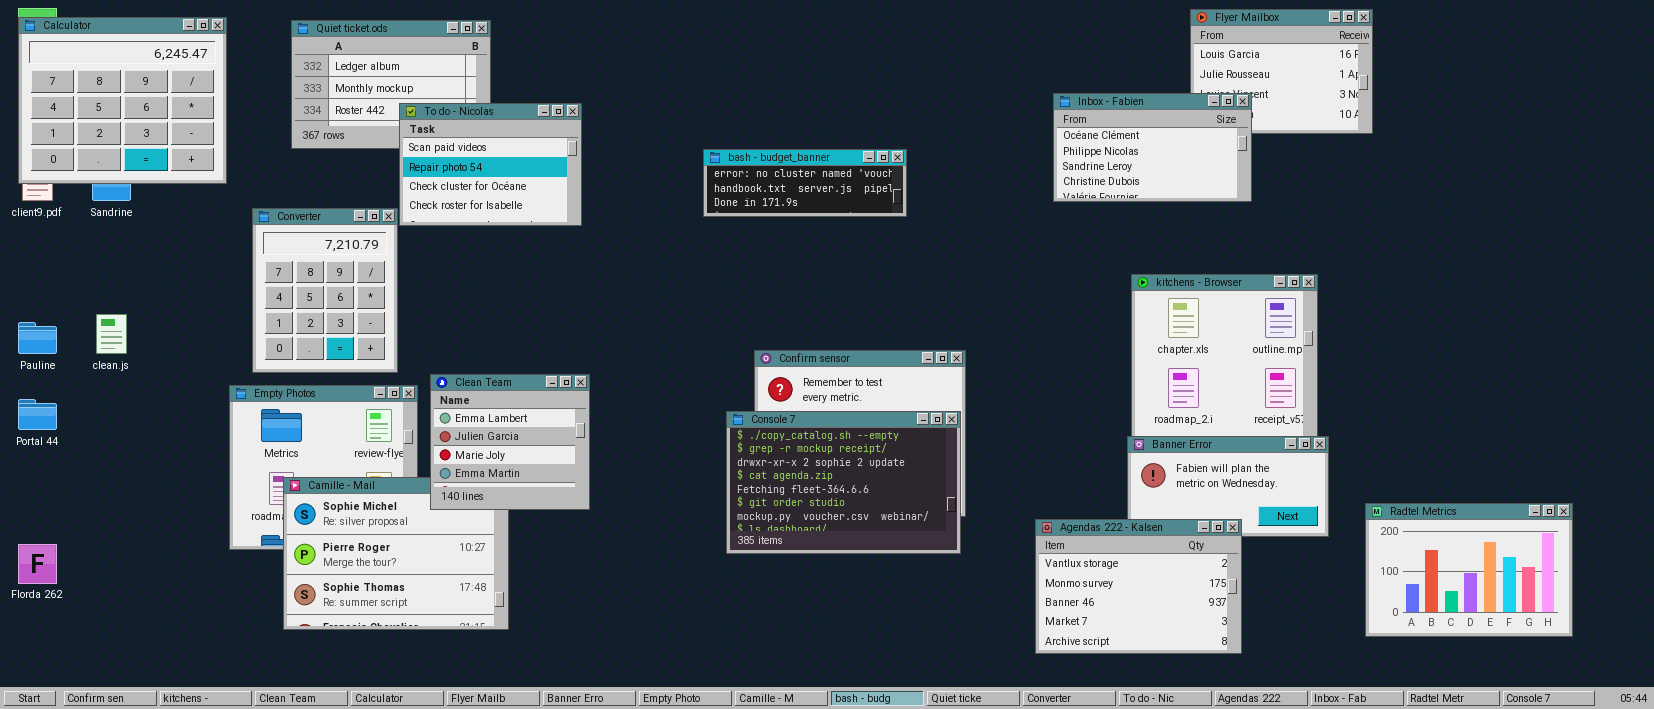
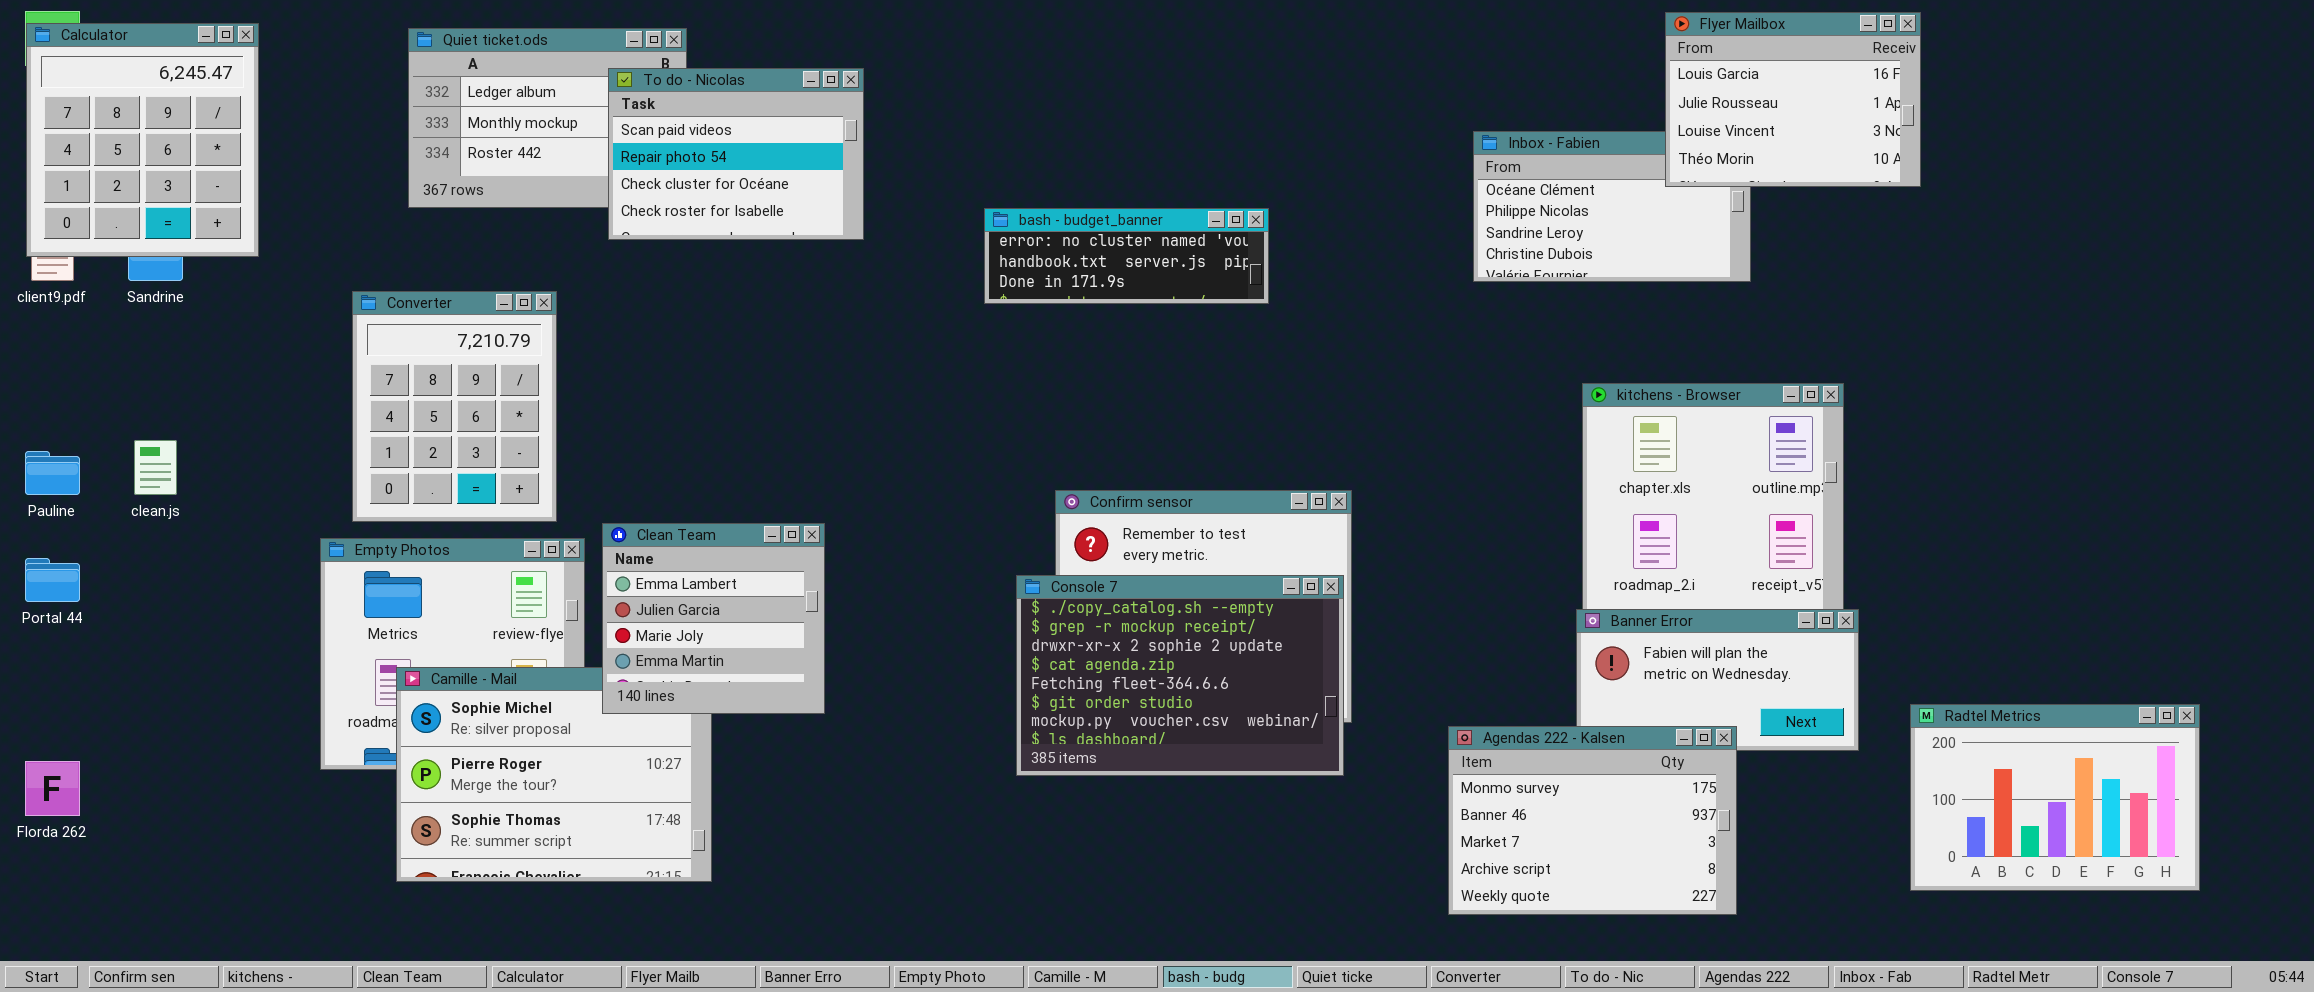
Flyer Mailbox: [1190,9,1373,134] -> [1665,12,1921,187], raised
Calculator: [18,17,227,184] -> [26,23,259,257], resized
To do - Nicolas: [399,103,582,226] -> [608,68,864,240], moved
Agendas 222 - Kalsen: [1035,519,1242,654] -> [1448,726,1737,915], scrolled down 1 row

